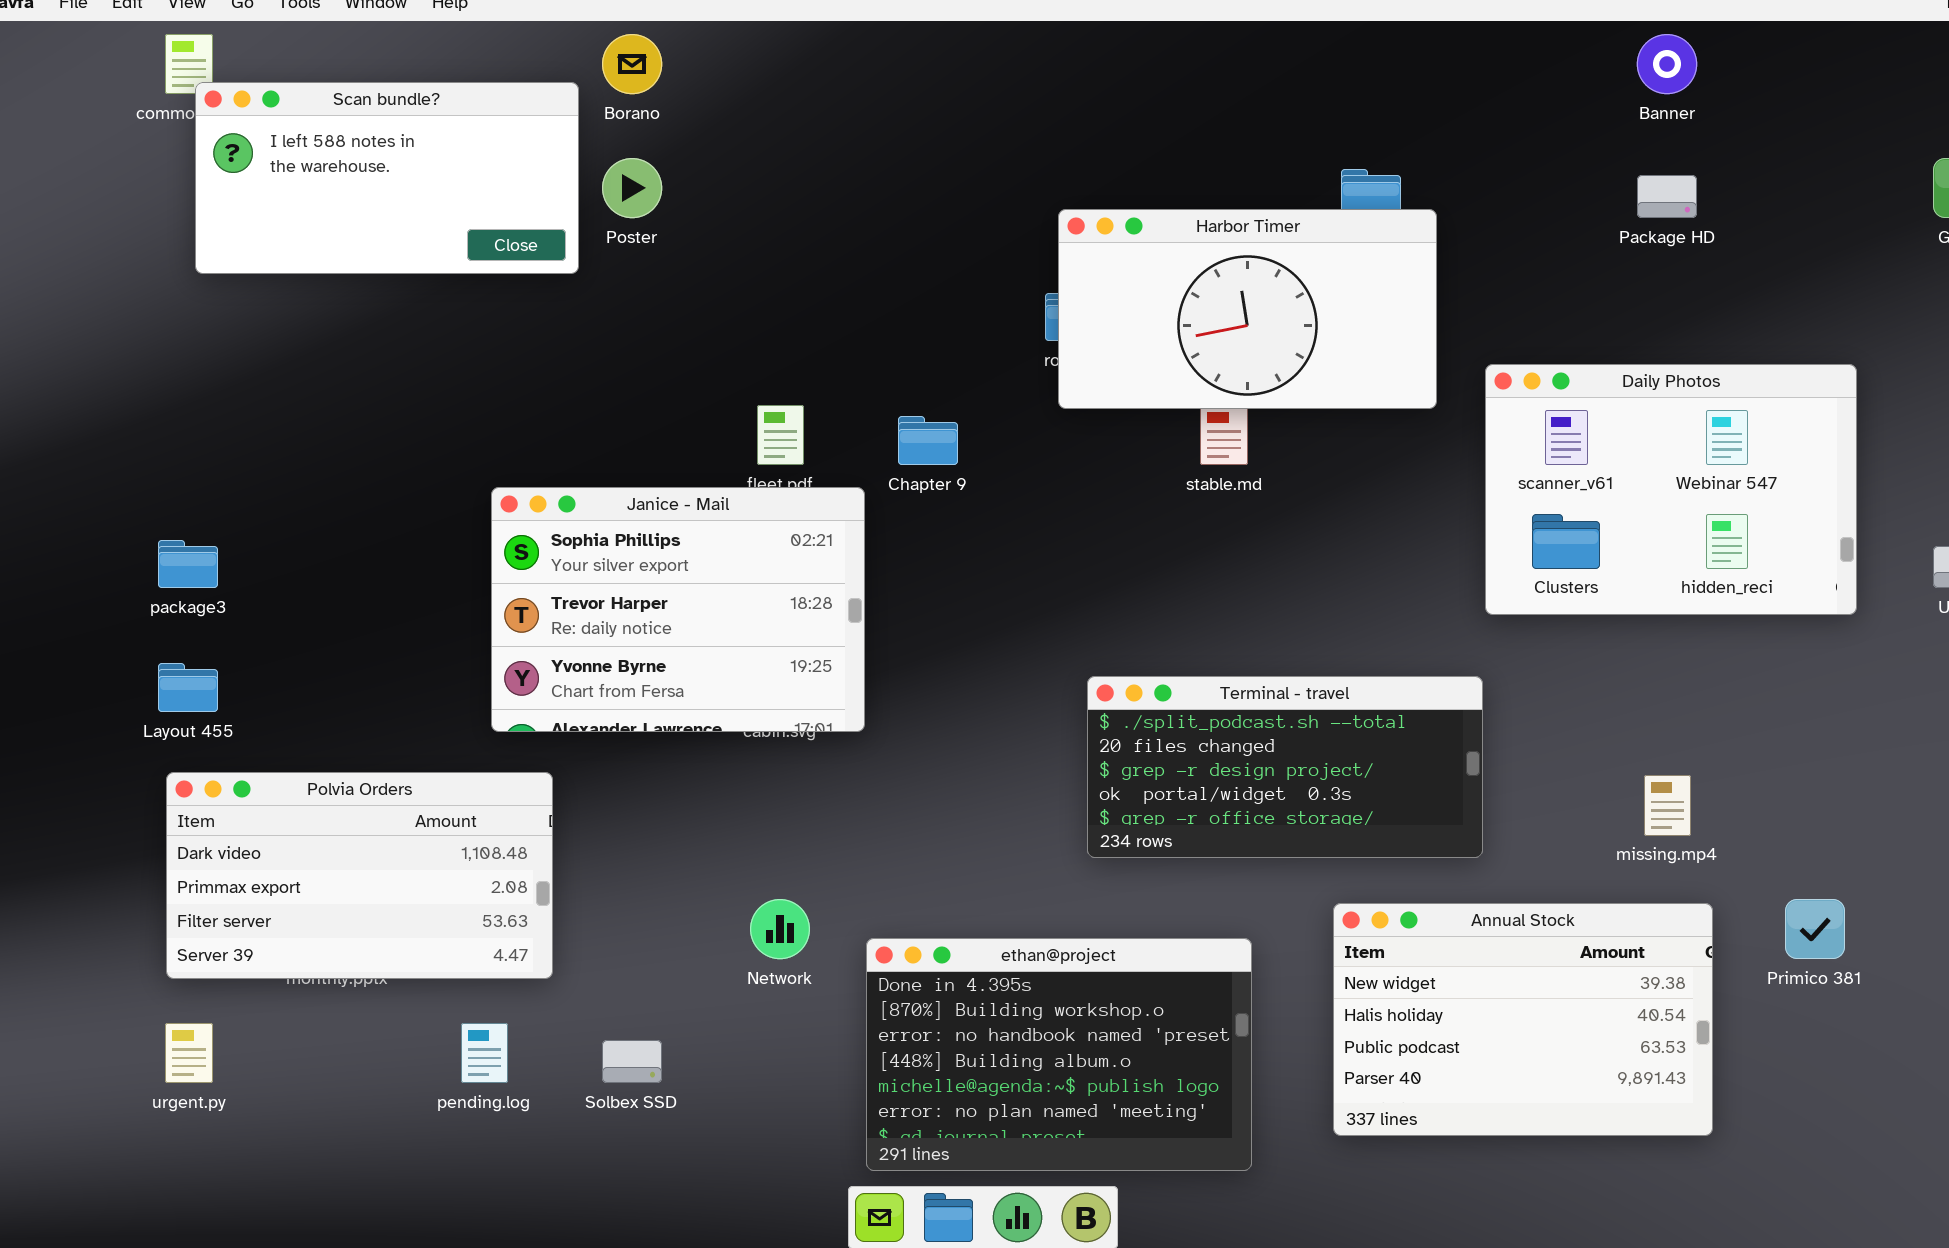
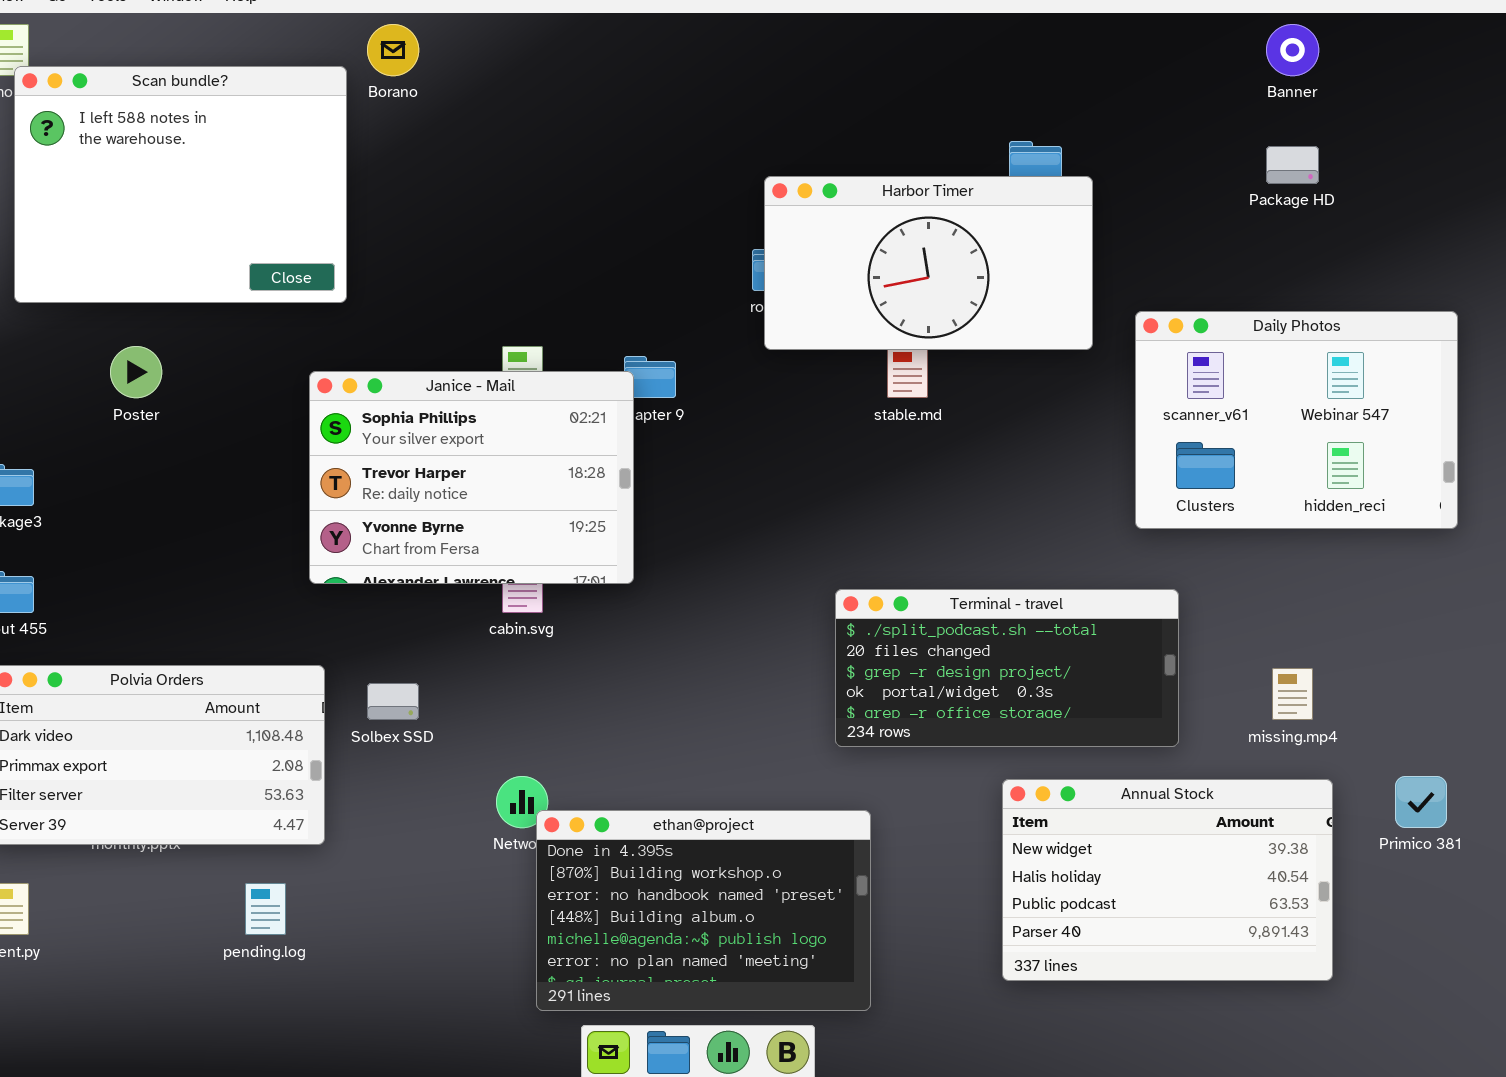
Scan bundle?: [195,82,579,274] -> [14,66,347,303], resized
Poster: [602,158,662,218] -> [110,346,162,398], moved
Janice - Mail: [491,487,865,732] -> [309,371,634,584], moved
Terminal - travel: [1087,676,1483,858] -> [835,589,1179,747], moved
ethan@project: [866,938,1252,1171] -> [536,810,871,1011], moved
Solbex SSD: [602,1040,662,1083] -> [367,683,419,720], moved

